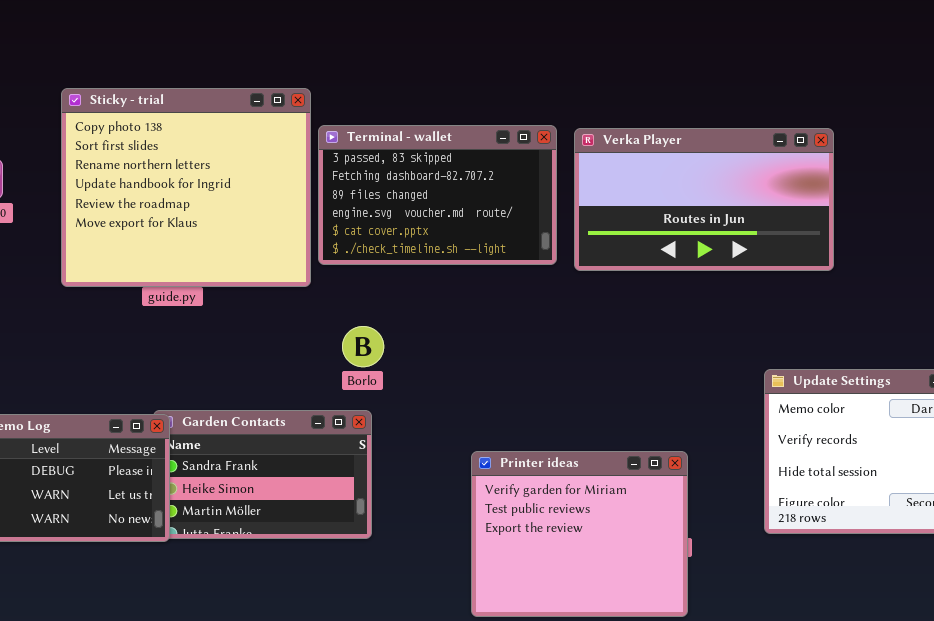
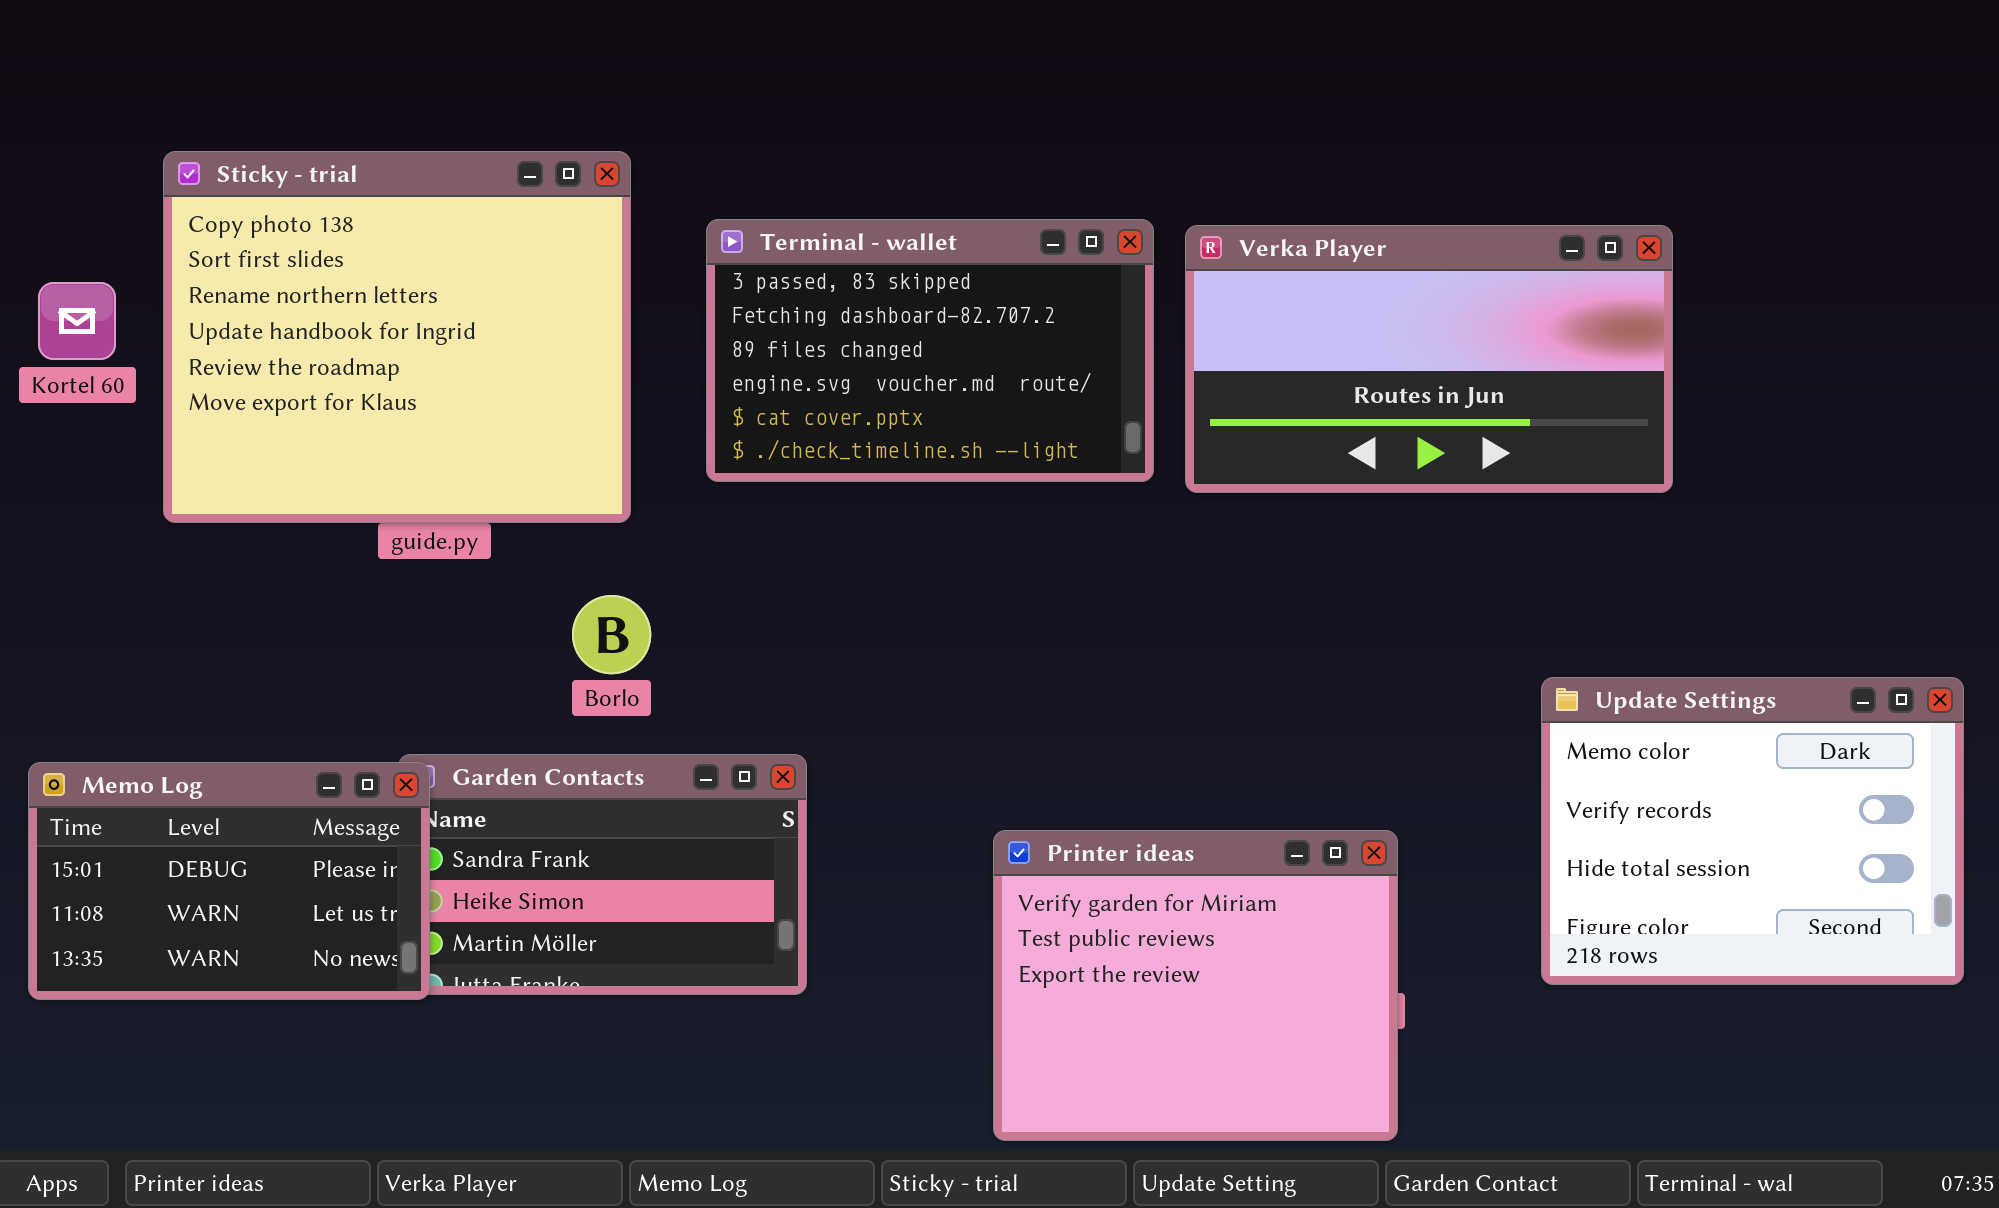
Sticky - trial: [61,88,311,287] -> [163,151,631,523], moved
Borlo: [342,326,384,367] -> [572,595,651,674], moved

